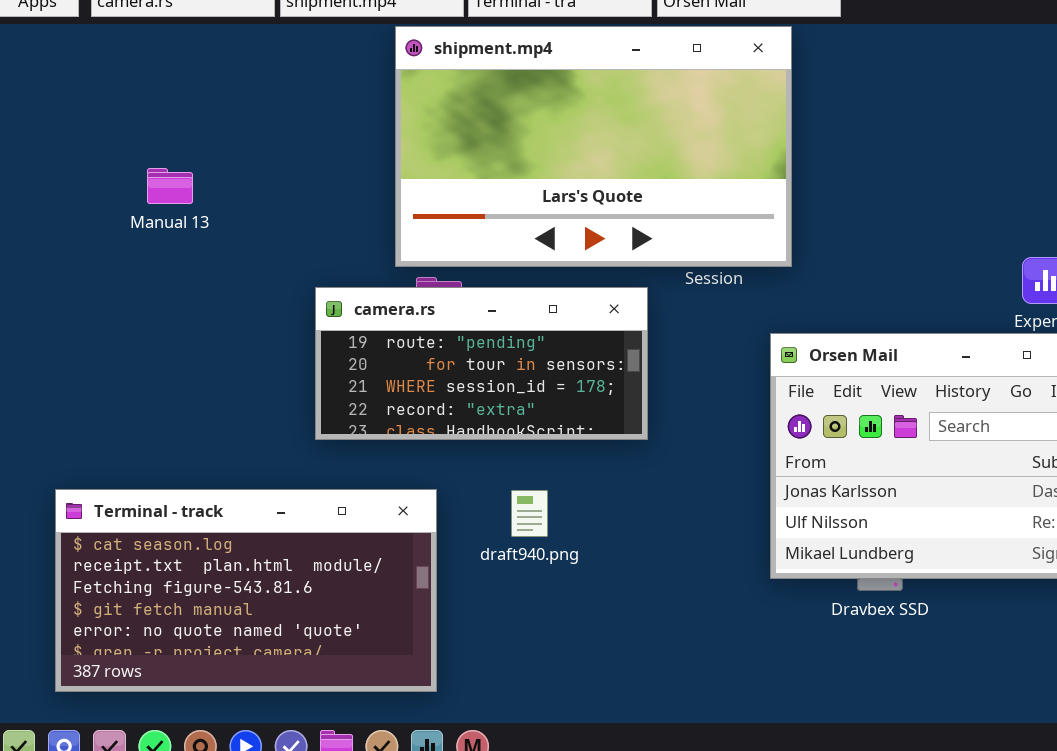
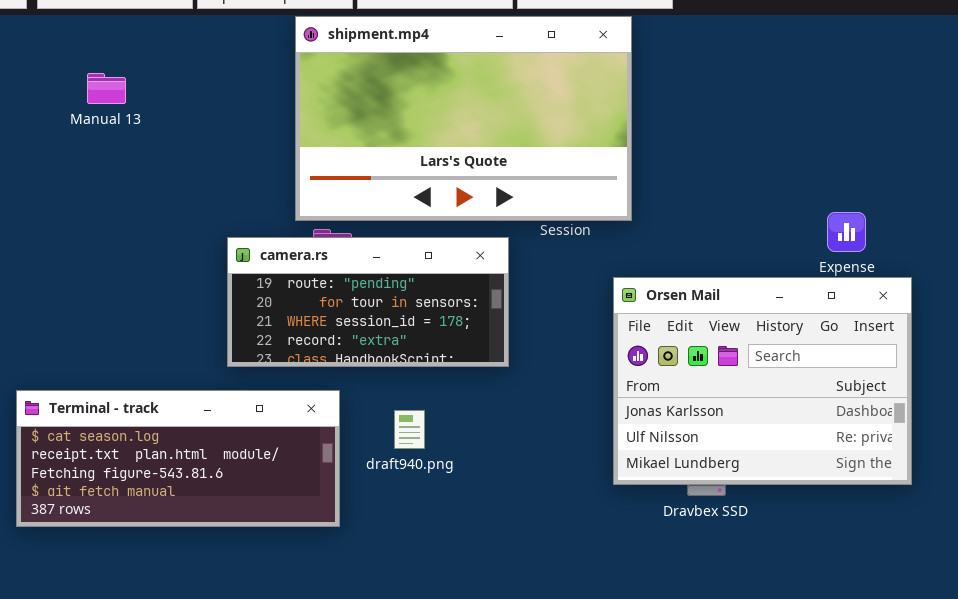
Manual 13: [147,168,193,204] -> [87,73,126,104], moved
Terminal - track: [55,489,437,692] -> [16,390,340,527], moved, resized

